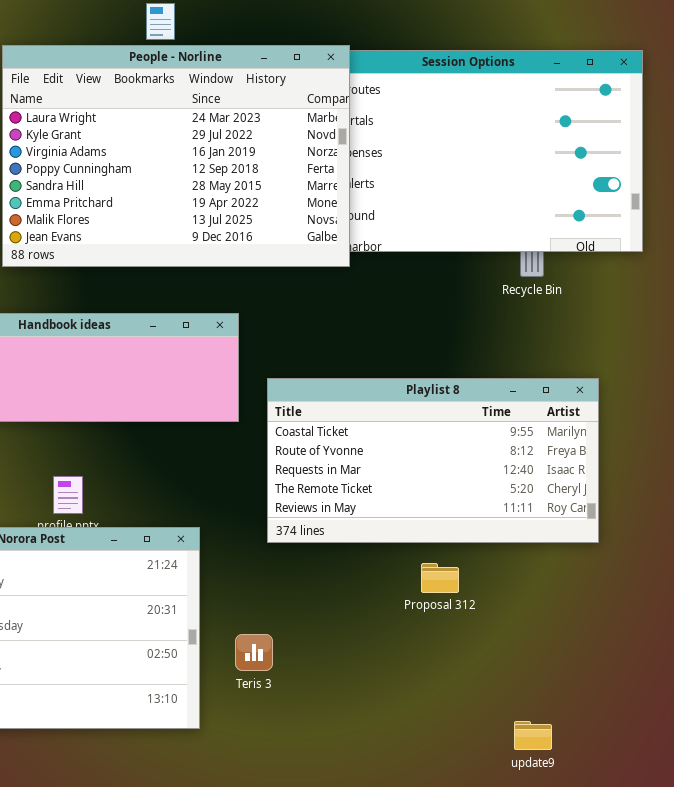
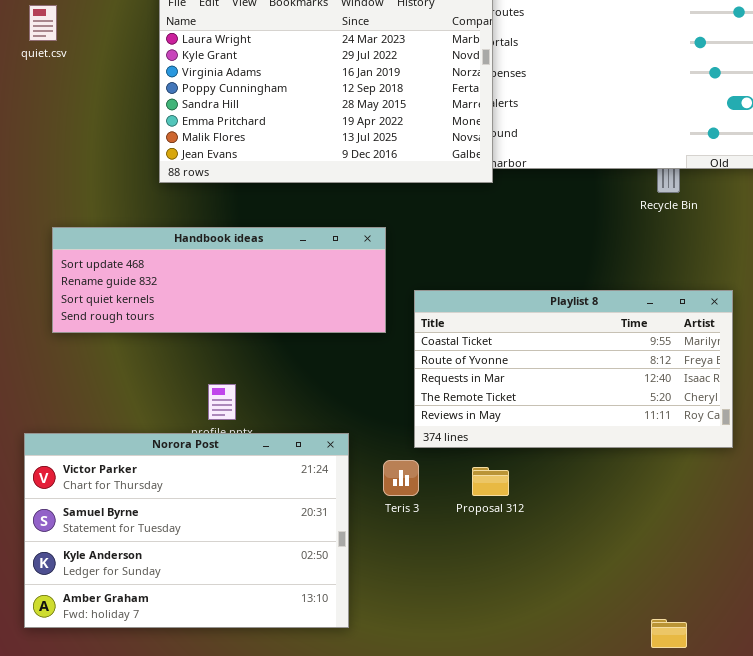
Proposal 312: [421,563,459,593] -> [472,467,509,496], moved
Teris 3: [235,634,273,671] -> [383,460,419,496], moved

